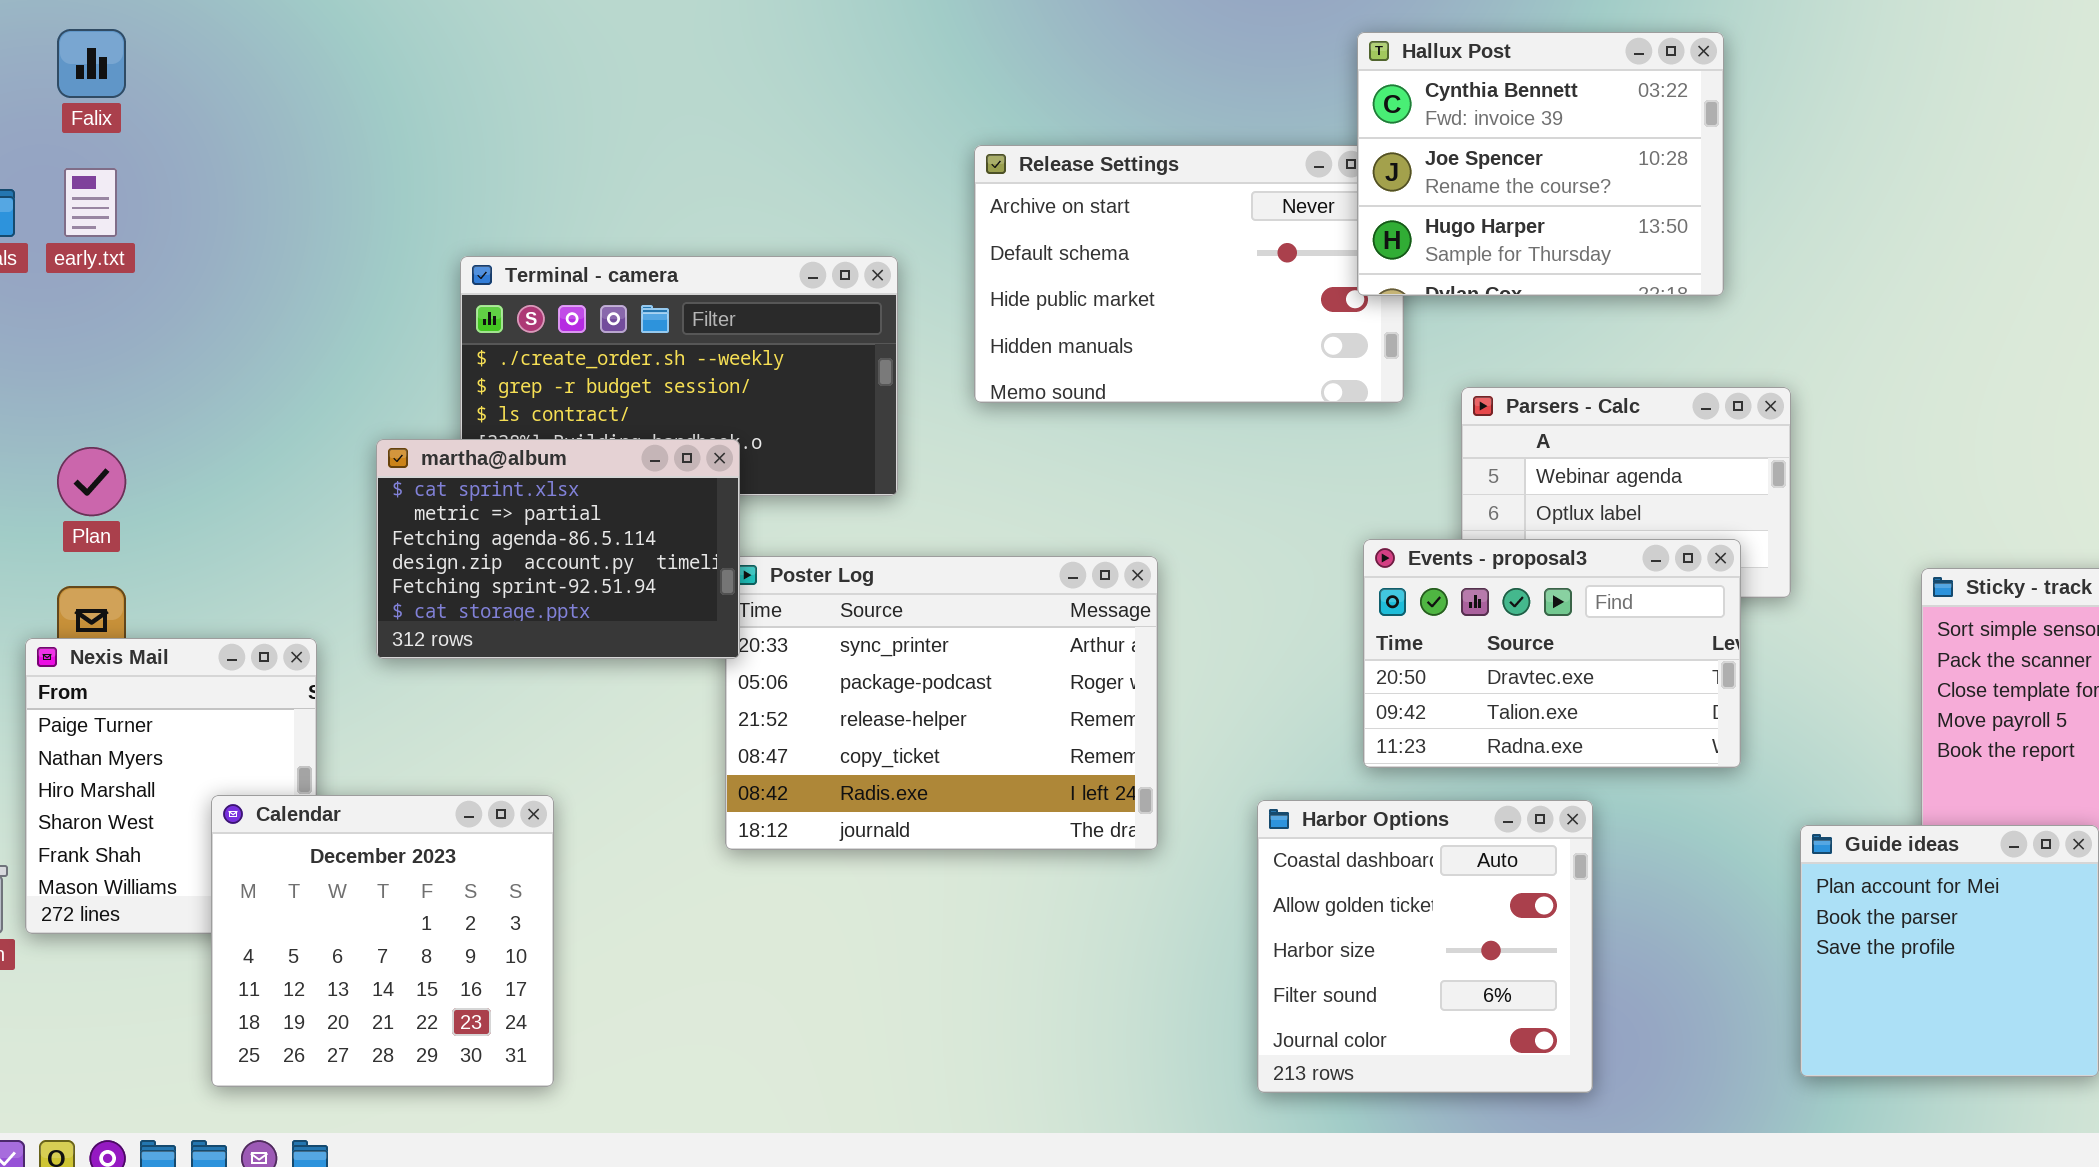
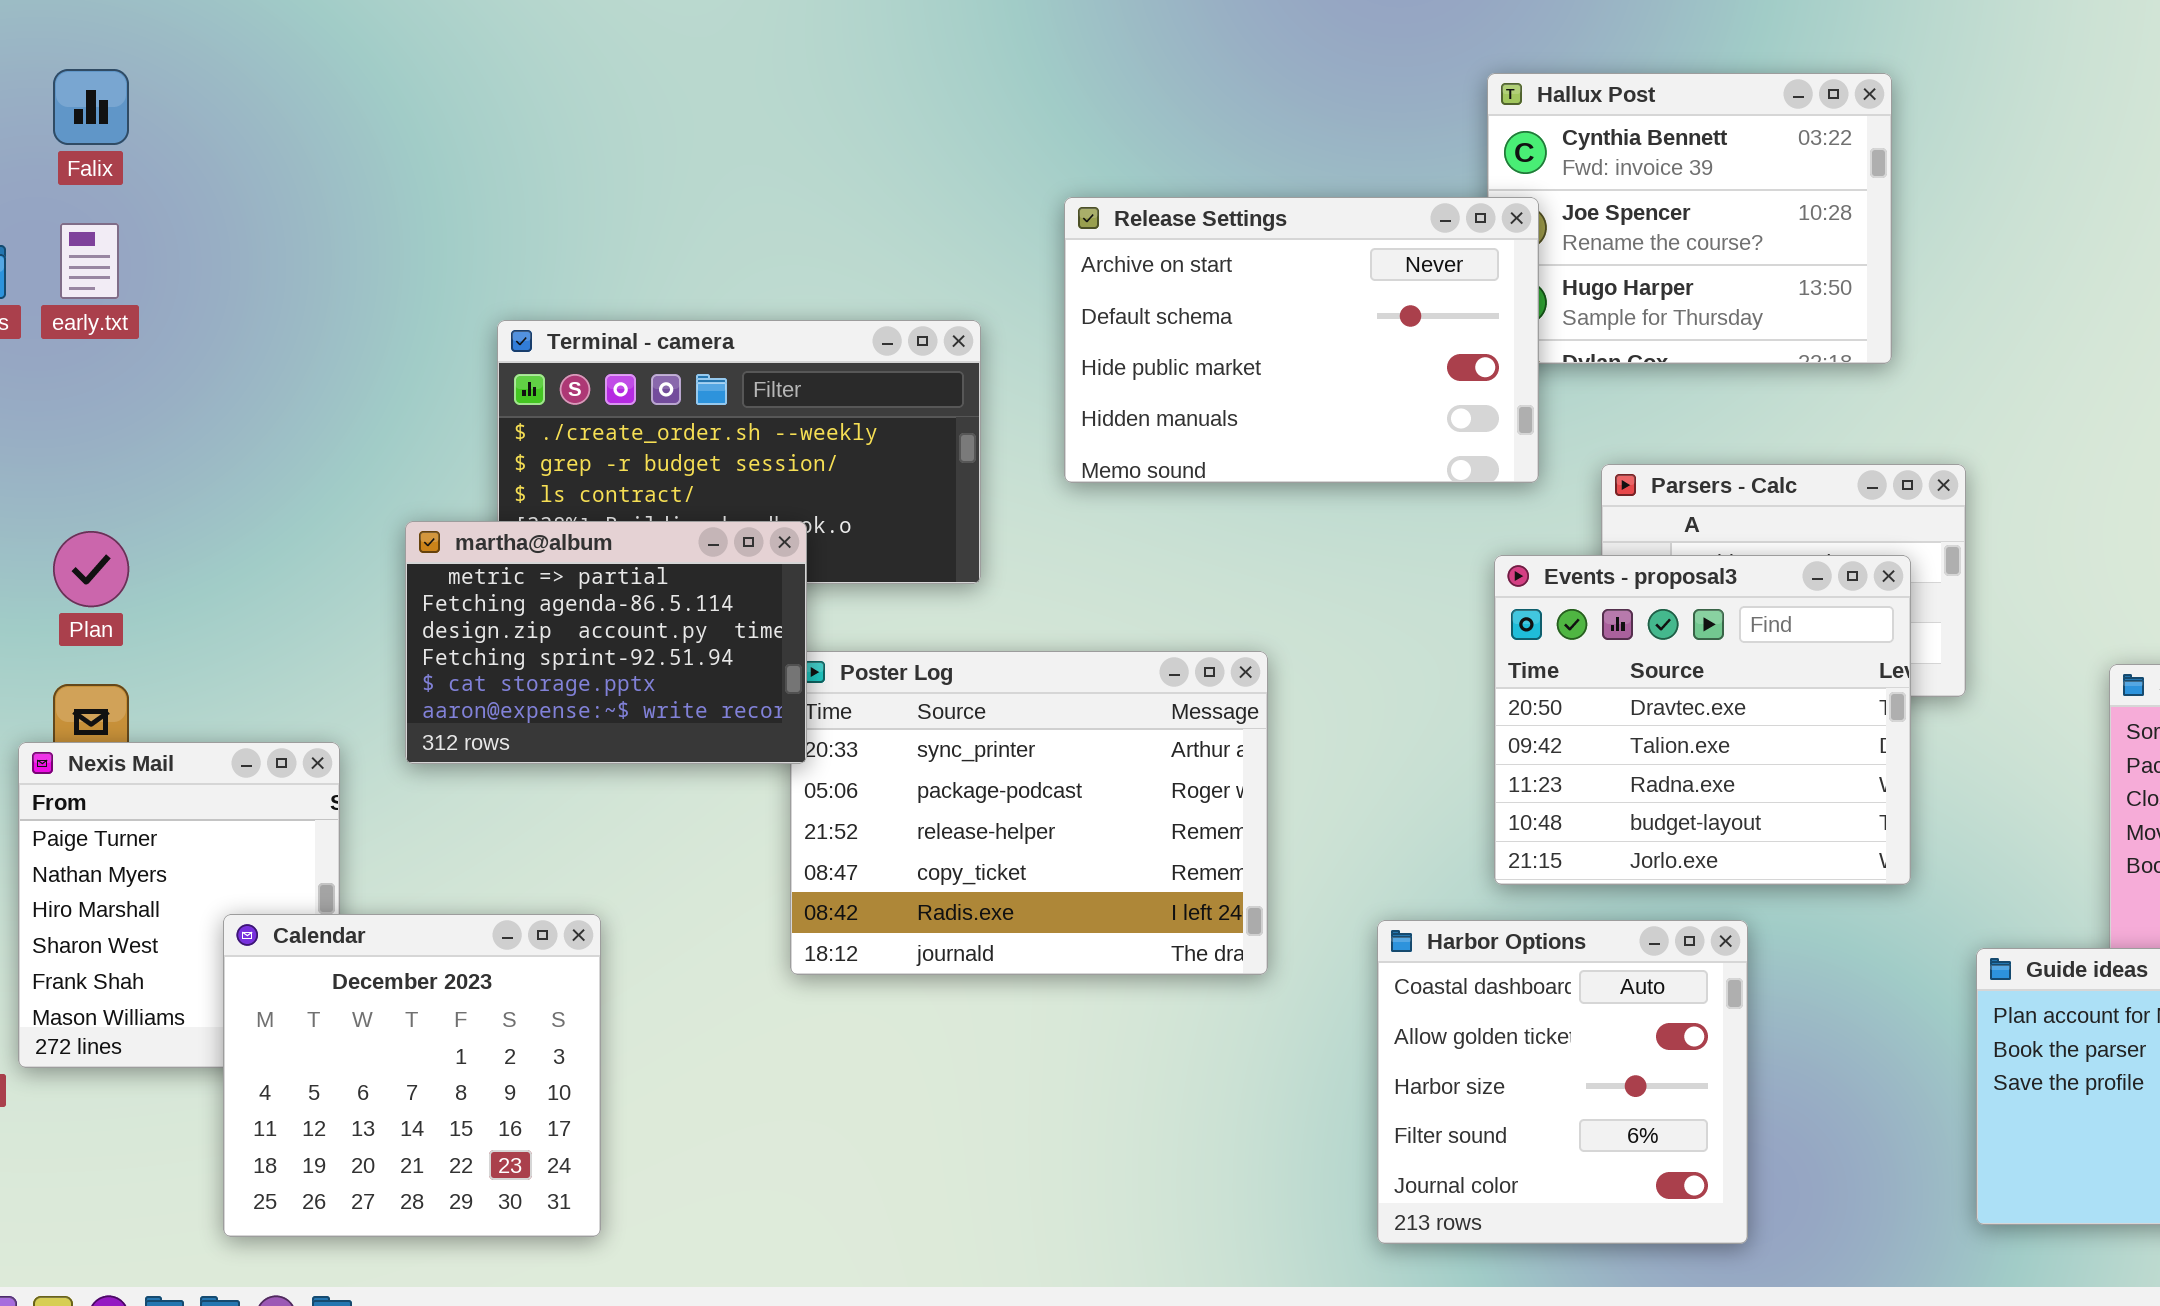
Release Settings: [974,145,1404,403] -> [1064,197,1539,483], raised
martha@album: [376,439,740,659] -> [405,521,807,764], scrolled down 1 row
Events - proposal3: [1363,539,1741,768] -> [1494,555,1911,885], resized

